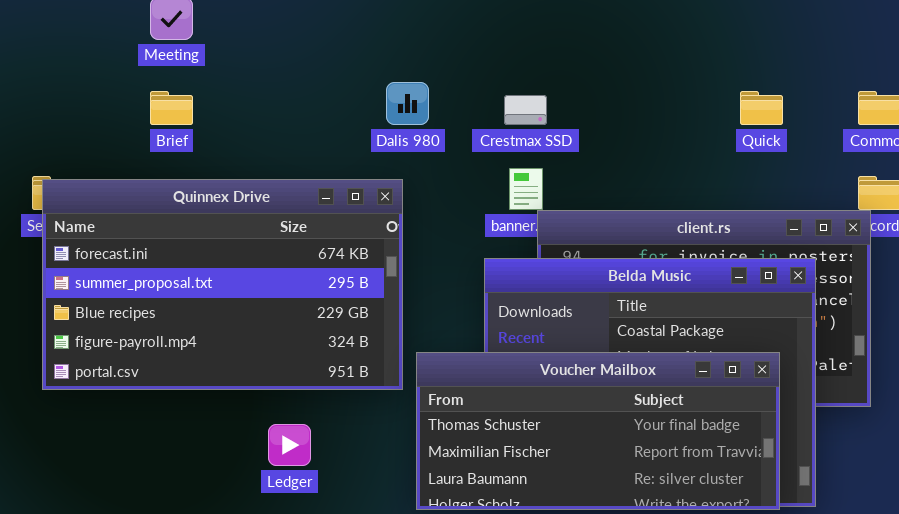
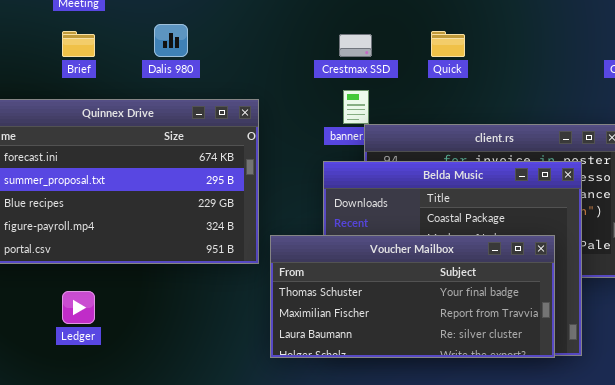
Dalis 980: [386,82,429,125] -> [154,24,188,57], moved
Quick: [740,91,783,125] -> [431,31,465,57], moved
Ledger: [268,424,311,466] -> [62,291,95,324], moved

